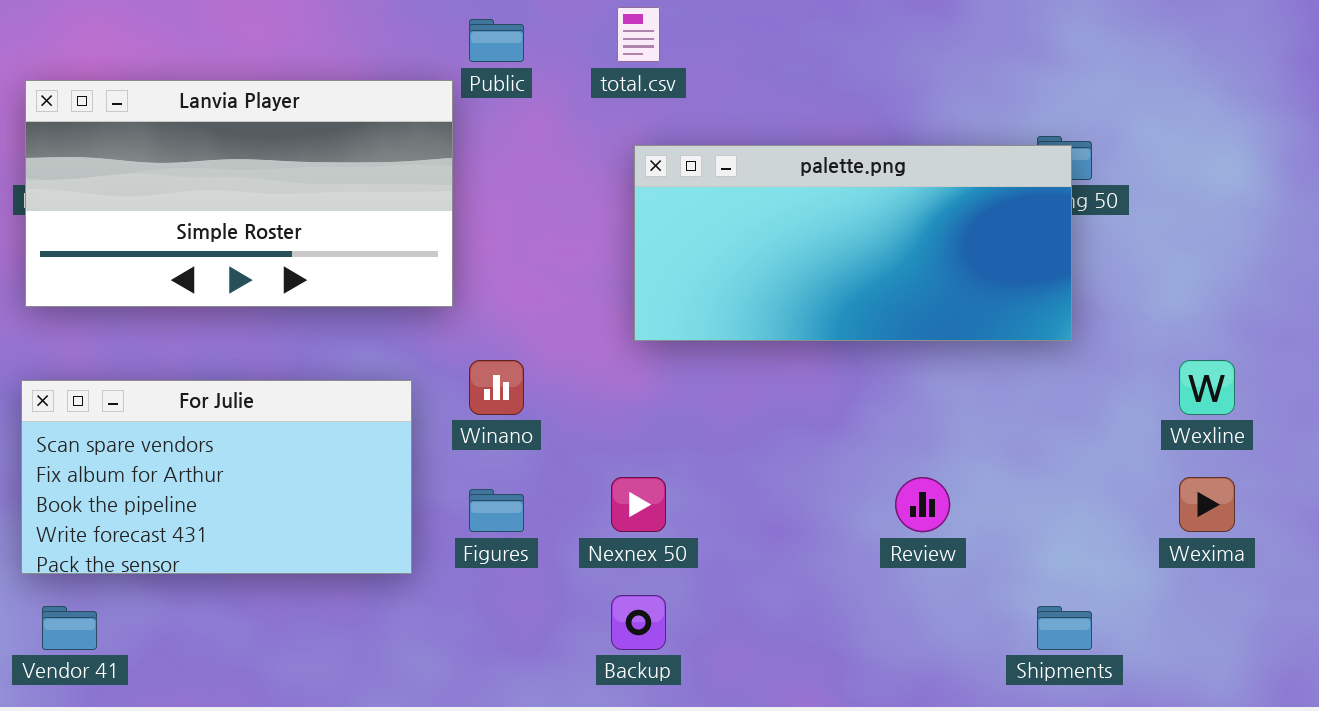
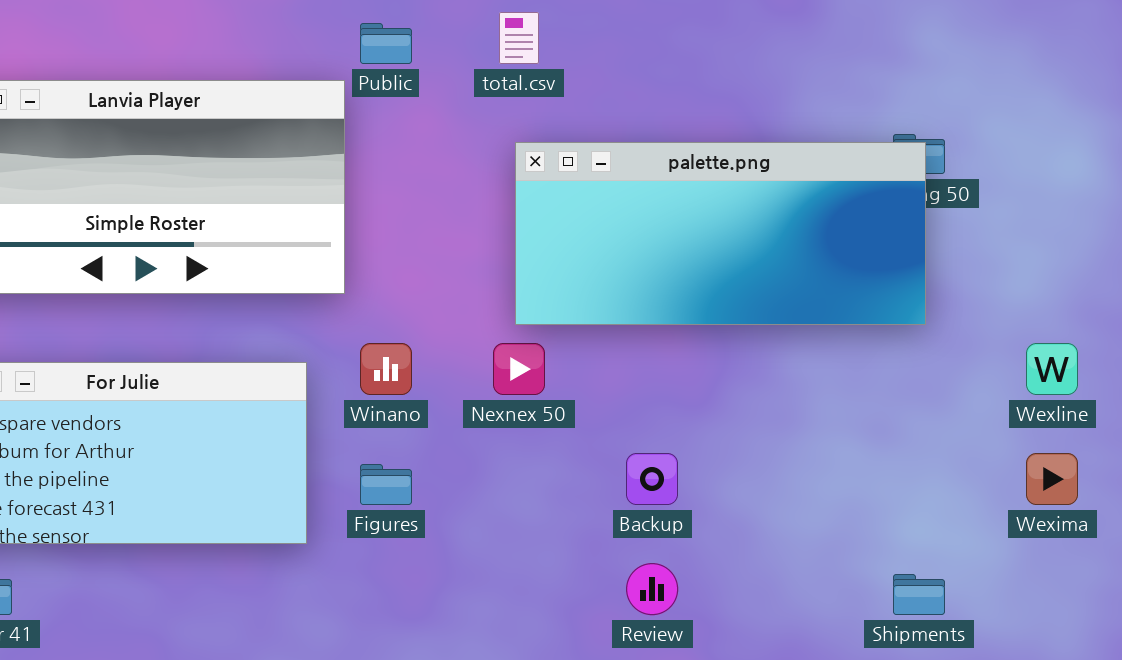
Nexnex 50: [611,477,666,532] -> [493,343,545,395], moved
Review: [895,477,950,532] -> [626,563,678,615], moved
Backup: [611,595,666,650] -> [626,453,678,505], moved

